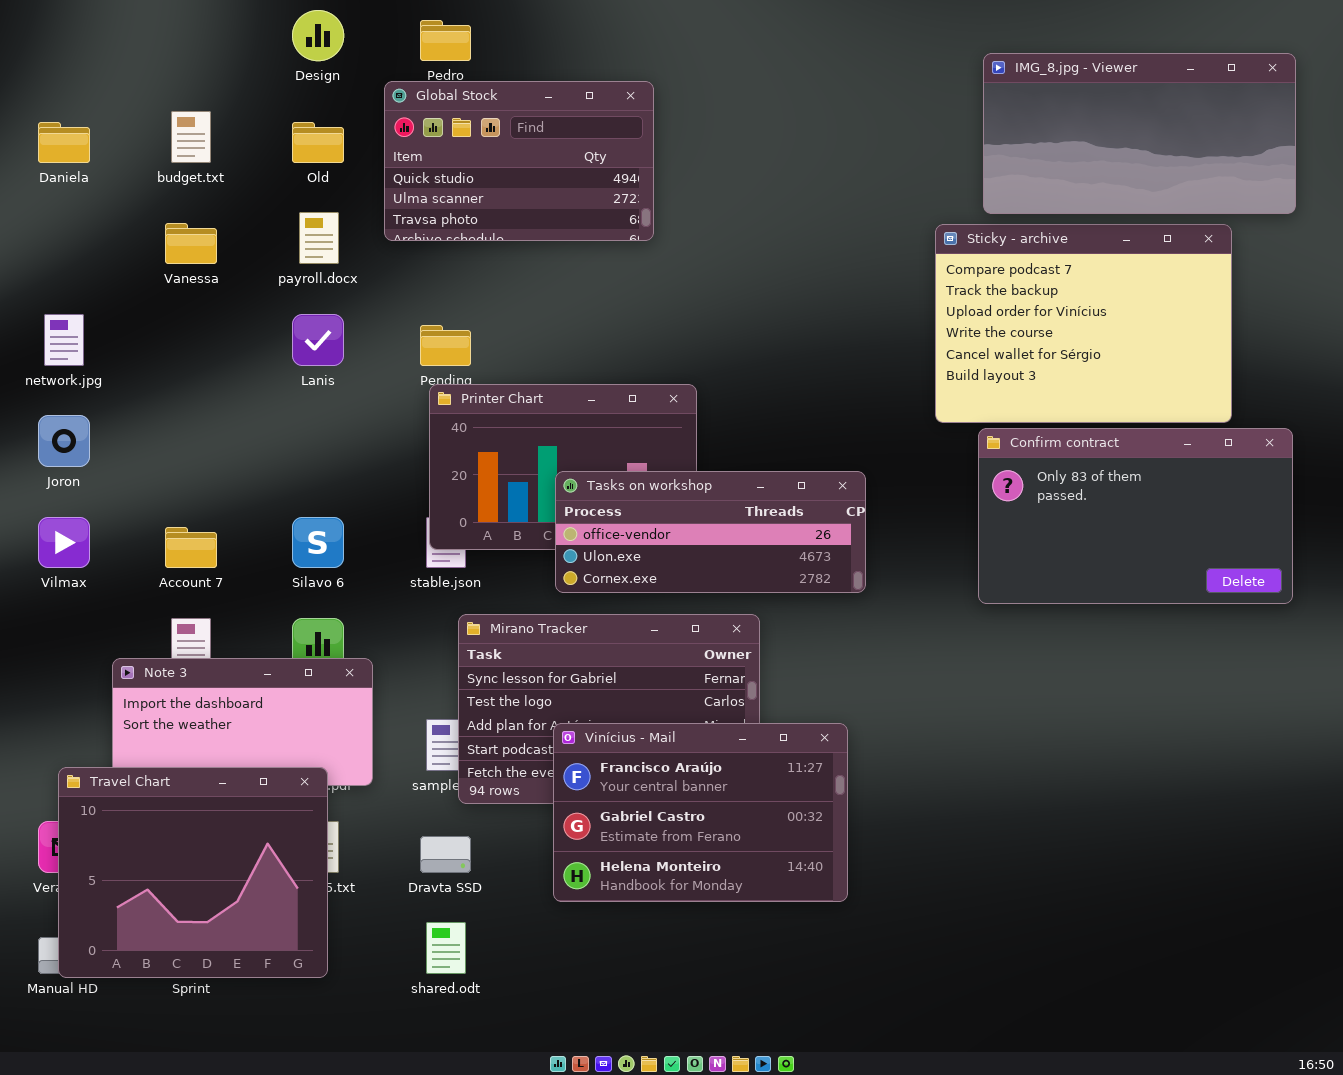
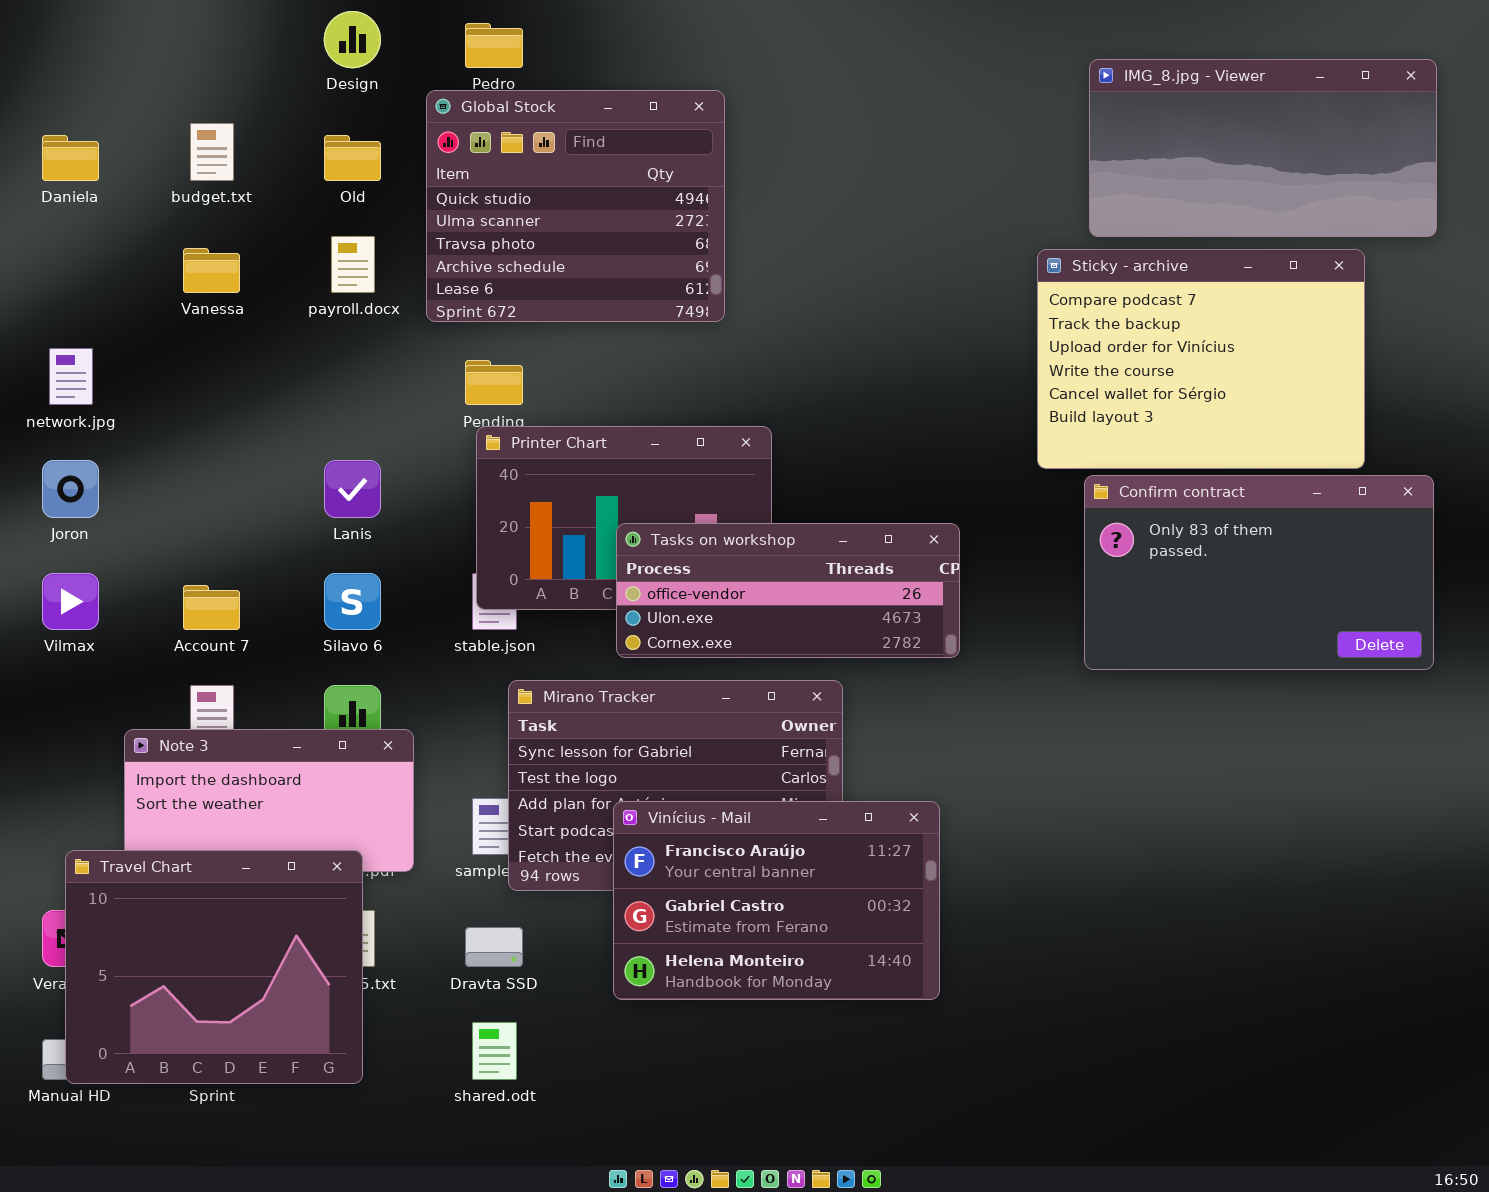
Global Stock: [384,81,654,241] -> [426,90,725,322], resized
Lanis: [292,314,344,366] -> [324,460,381,518], moved

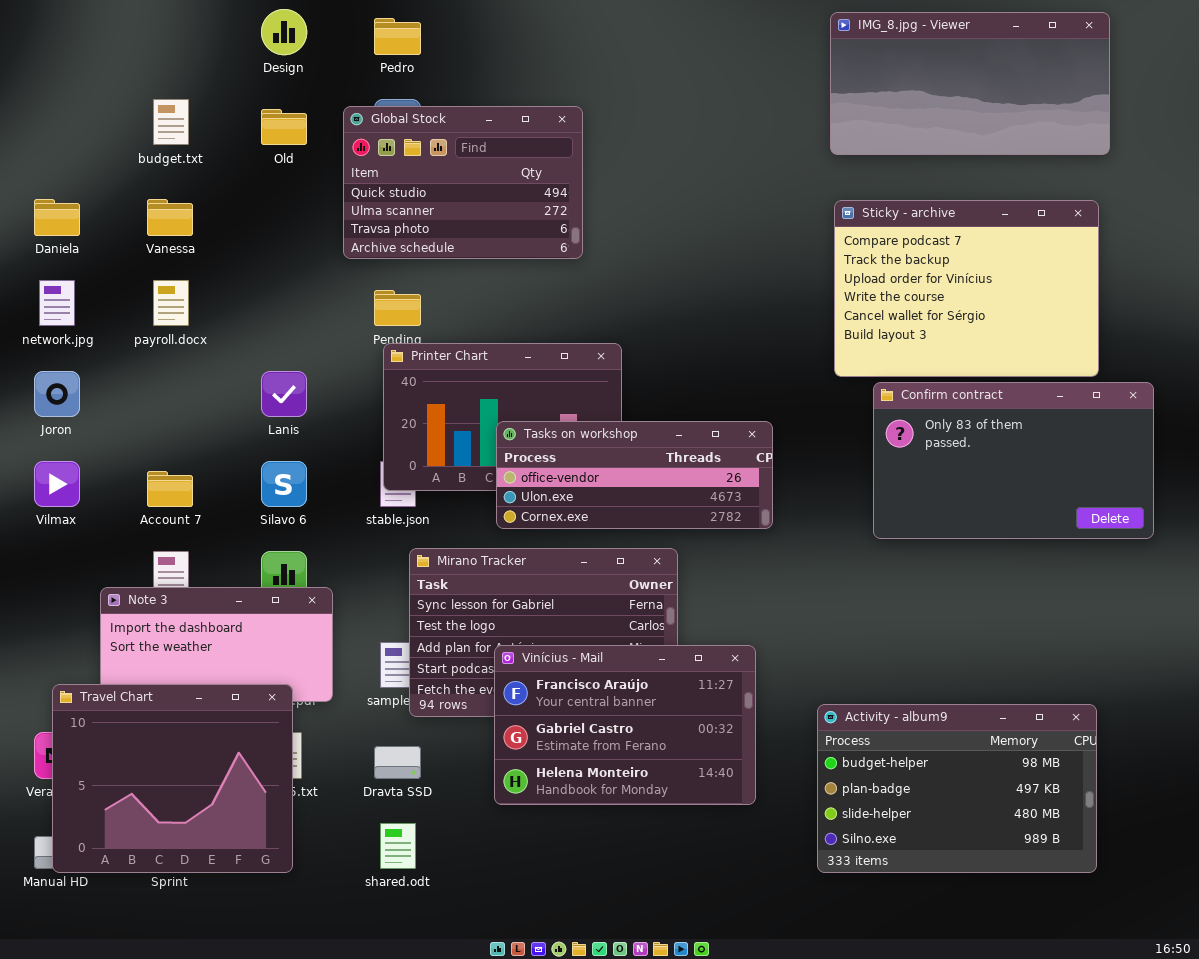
IMG_8.jpg - Viewer: [1089,59,1437,237] -> [830,12,1110,155], moved
Global Stock: [426,90,725,322] -> [343,106,583,259], resized
Daniela: [42,135,99,181] -> [34,199,80,236], moved
payroll.docx: [331,236,375,293] -> [153,280,189,326], moved
Activity - album9: none -> [817,704,1097,873], opened

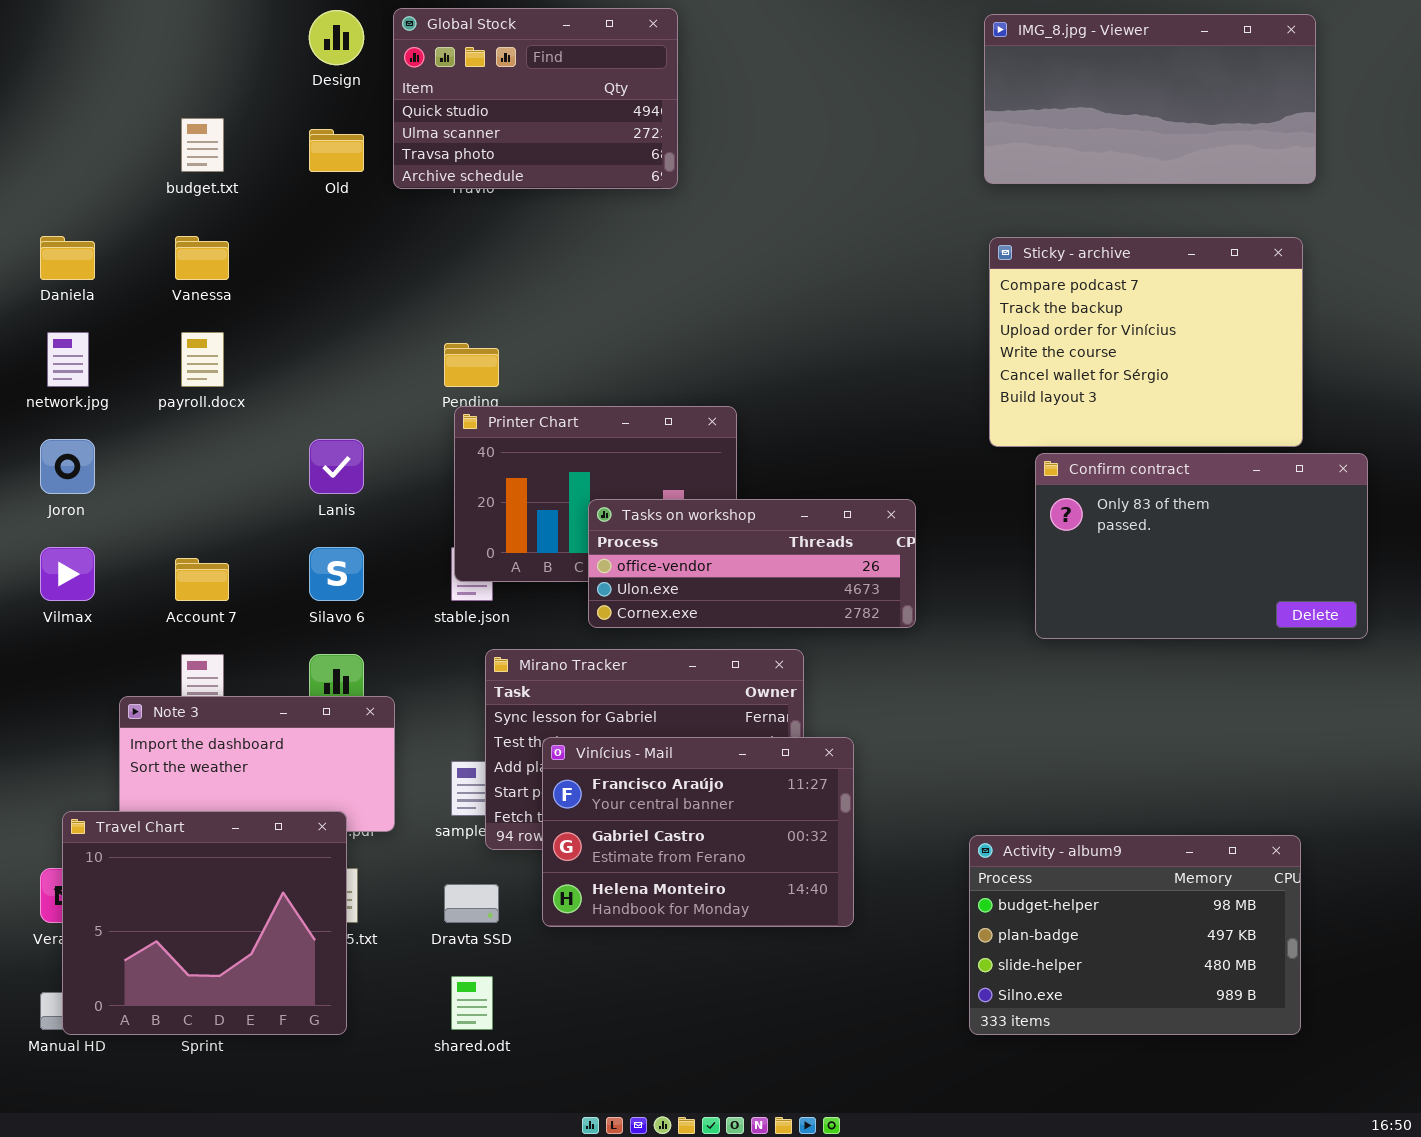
Global Stock: [343,106,583,259] -> [393,8,678,189], moved
Vinícius - Mail: [494,645,756,805] -> [542,737,854,927], moved

